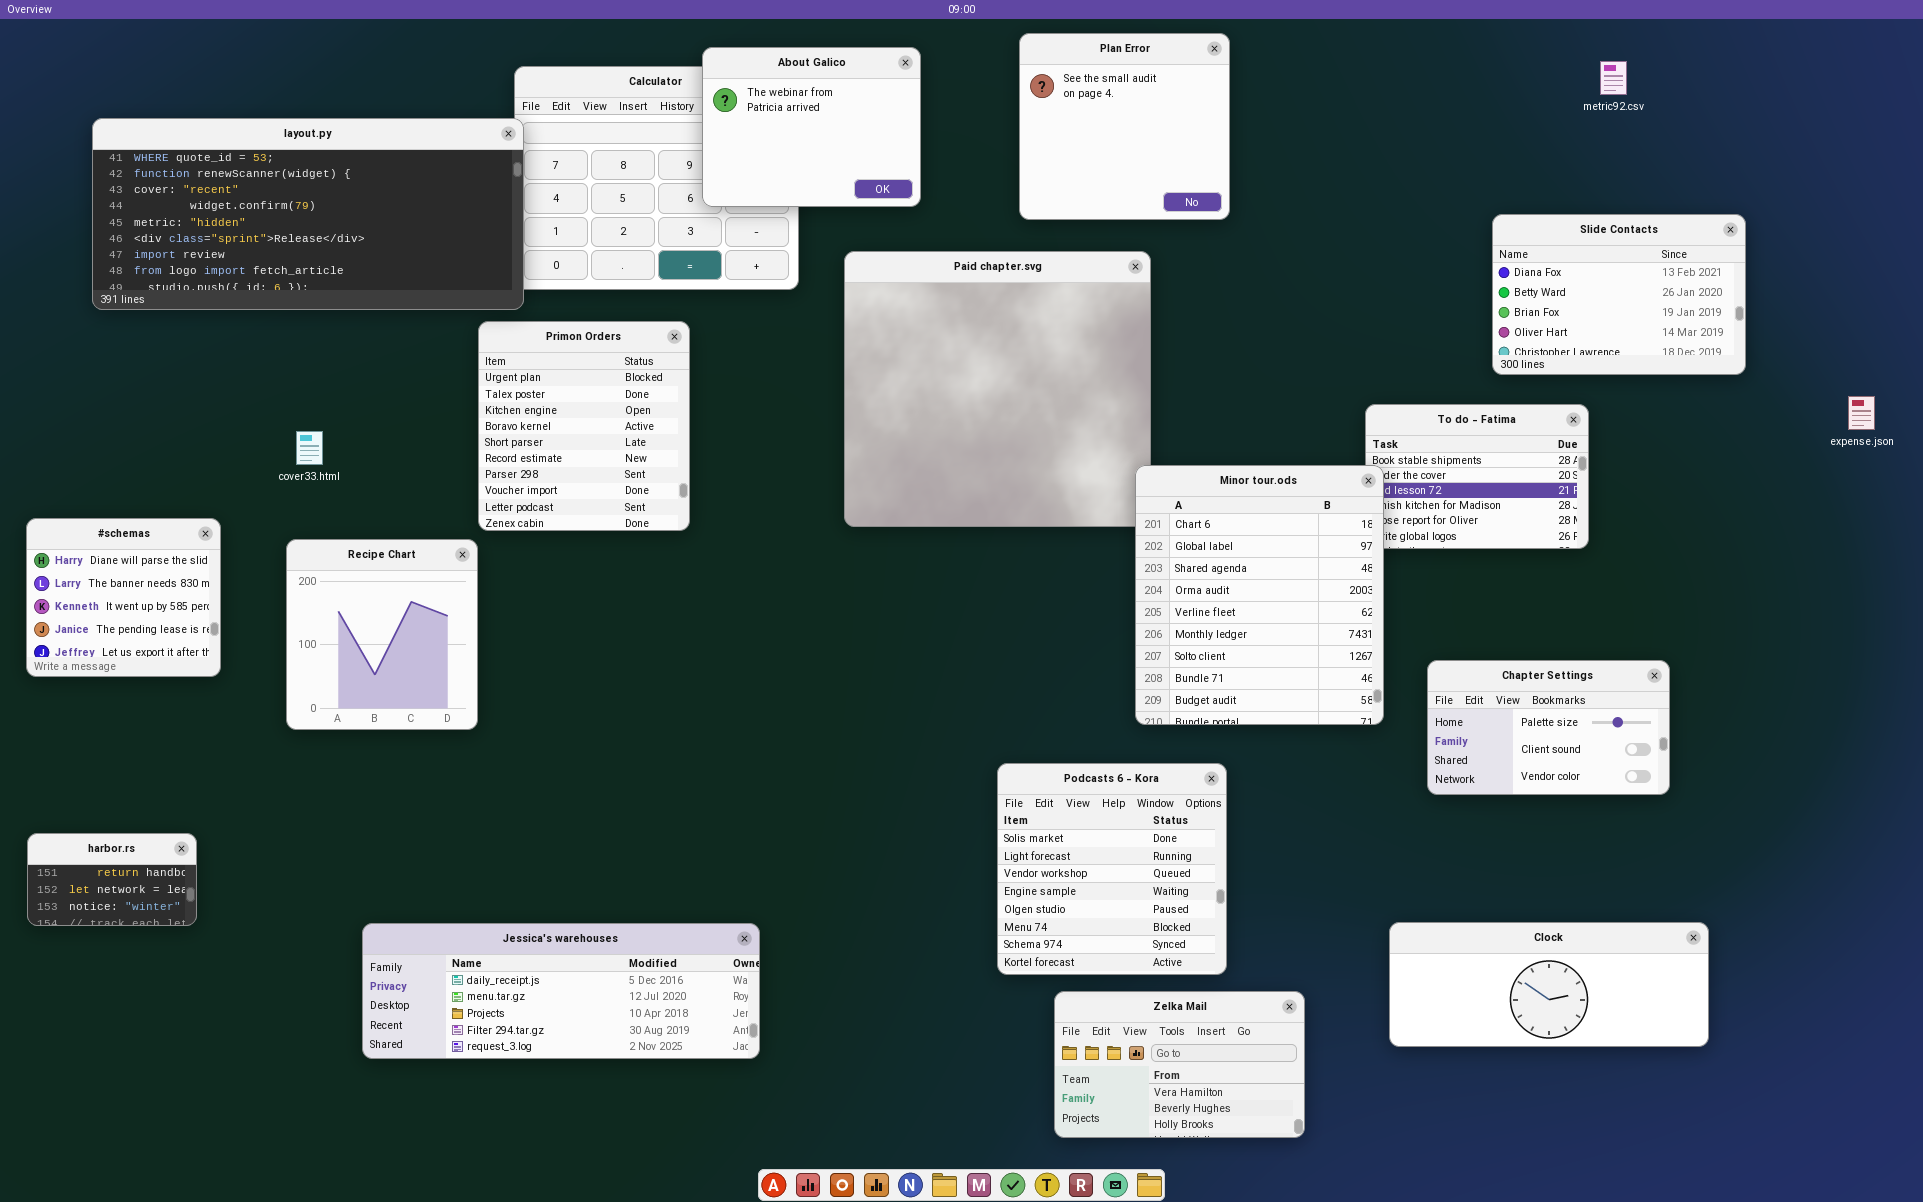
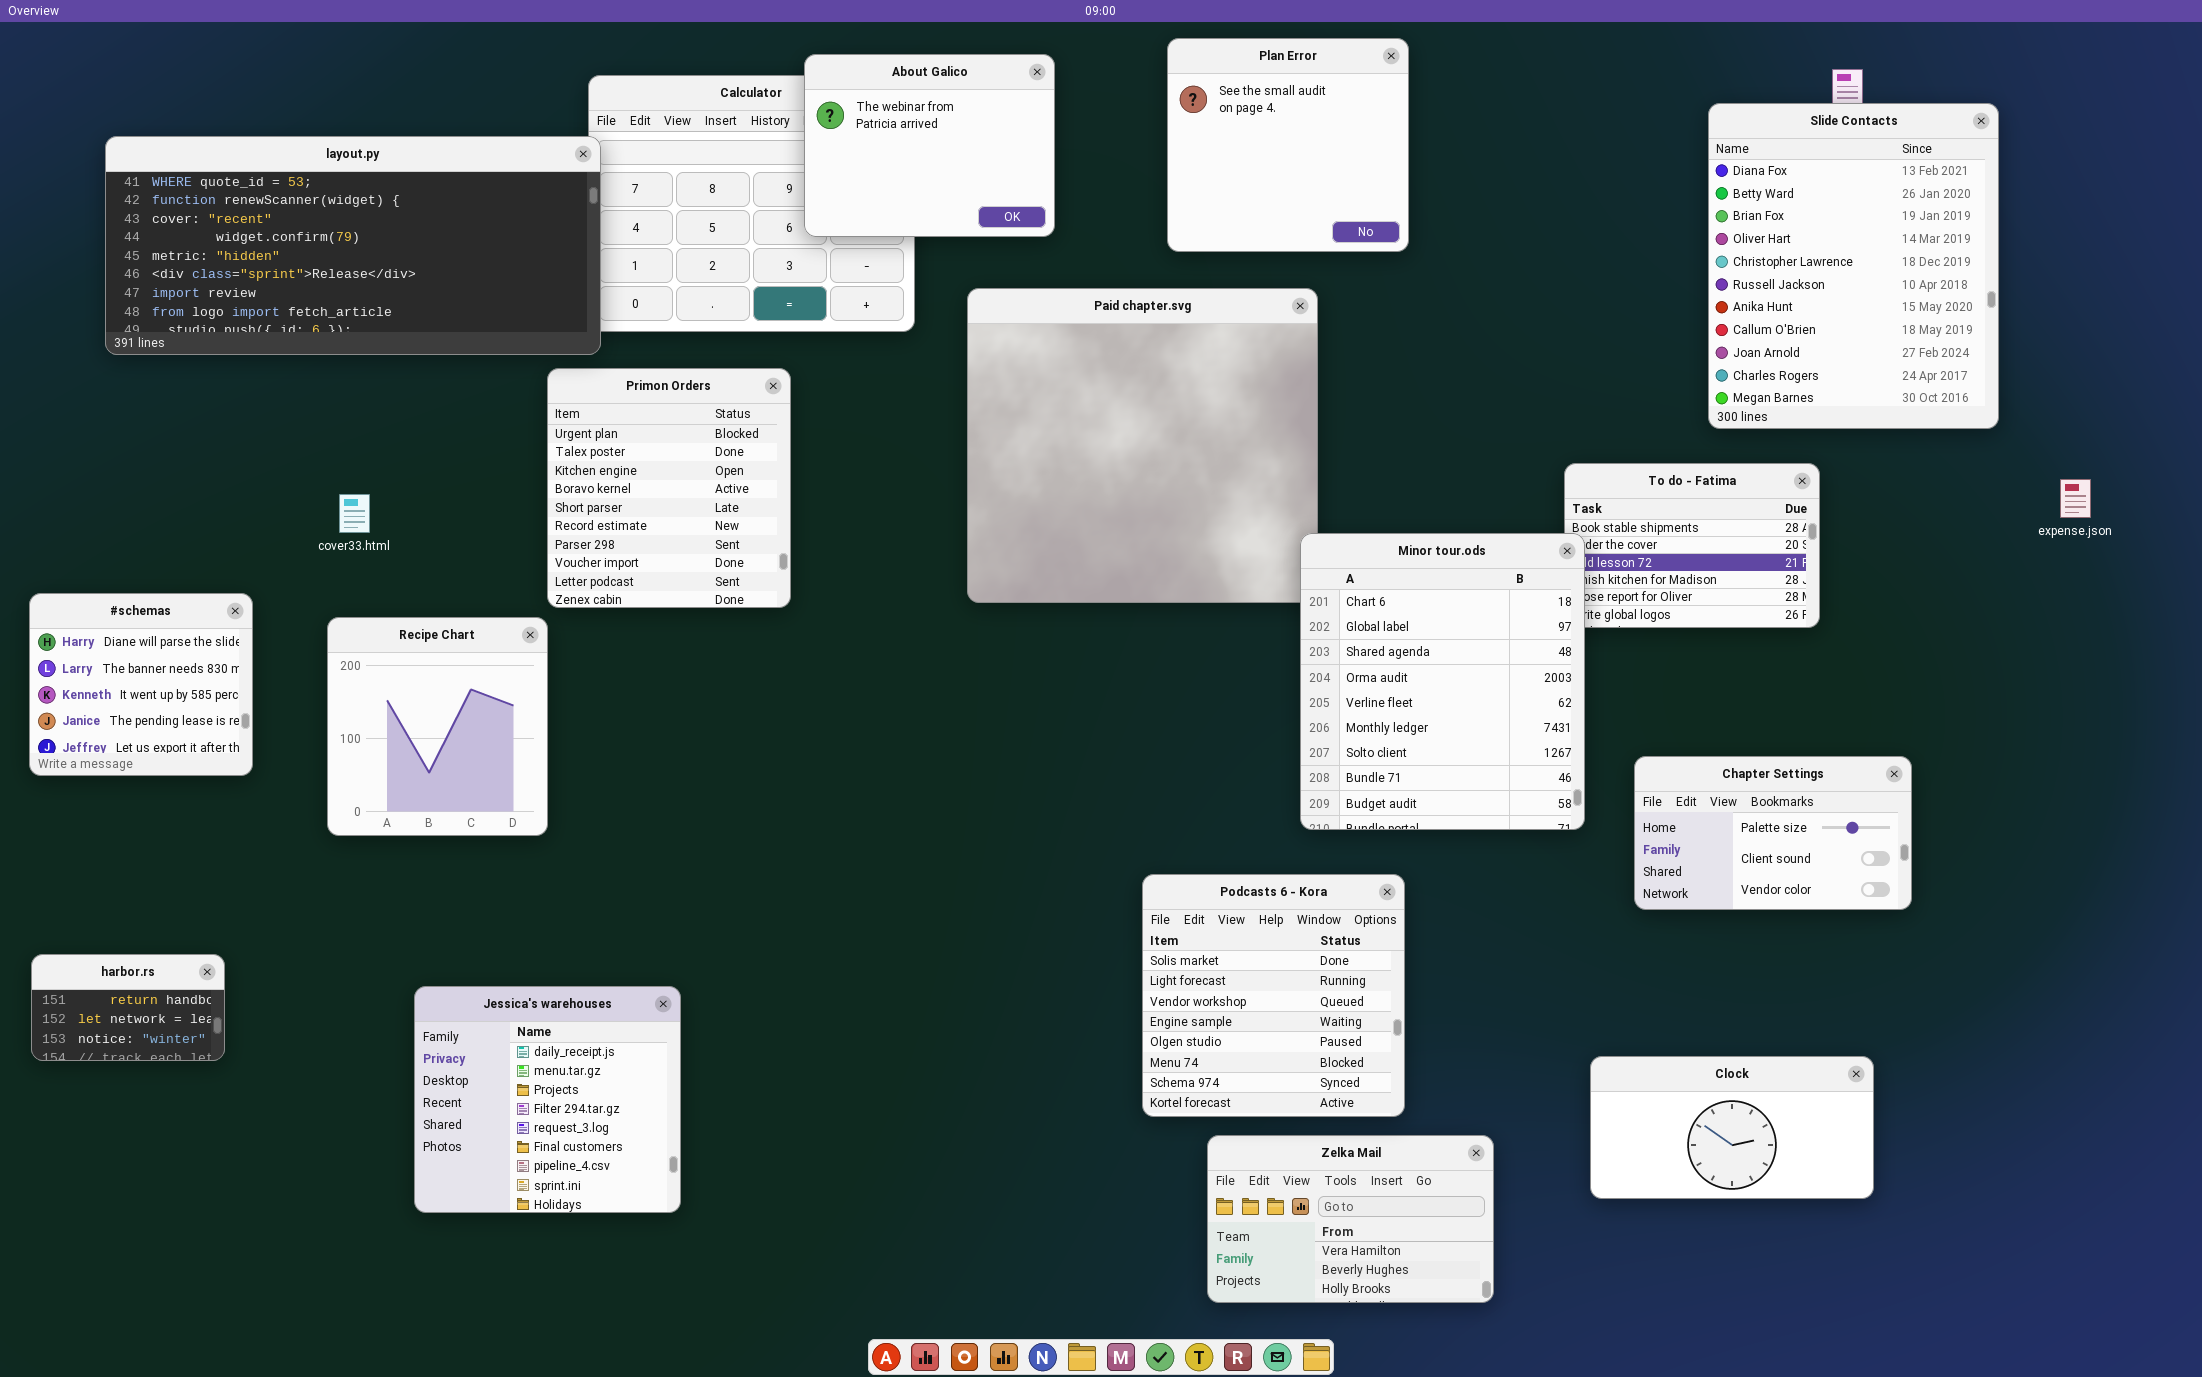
Slide Contacts: [1492,214,1746,375] -> [1708,103,1999,429], resized
expense.json: [1848,396,1875,430] -> [2060,479,2091,518], moved
Clock: [1389,922,1709,1047] -> [1590,1056,1874,1199], resized
Jessica's warehouses: [362,923,760,1059] -> [414,986,681,1213], resized

